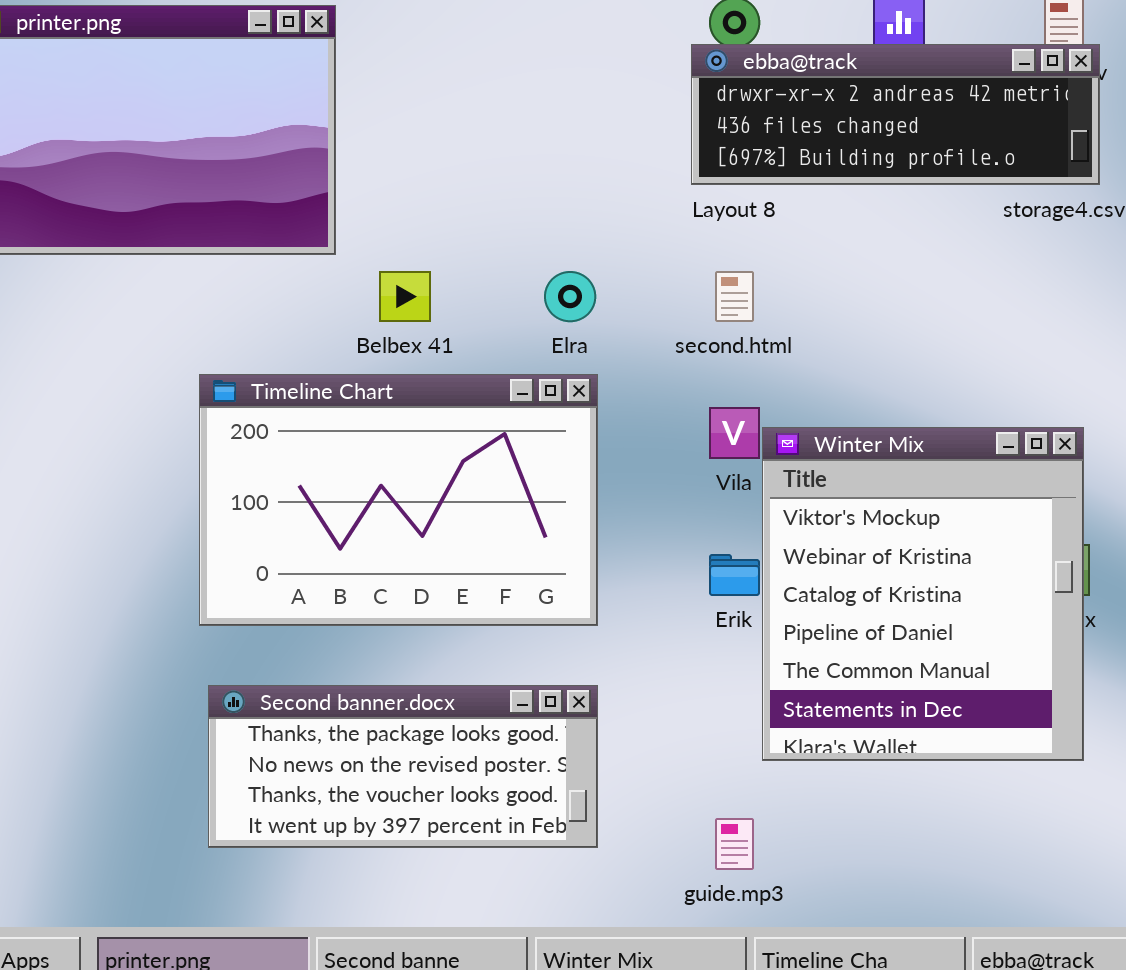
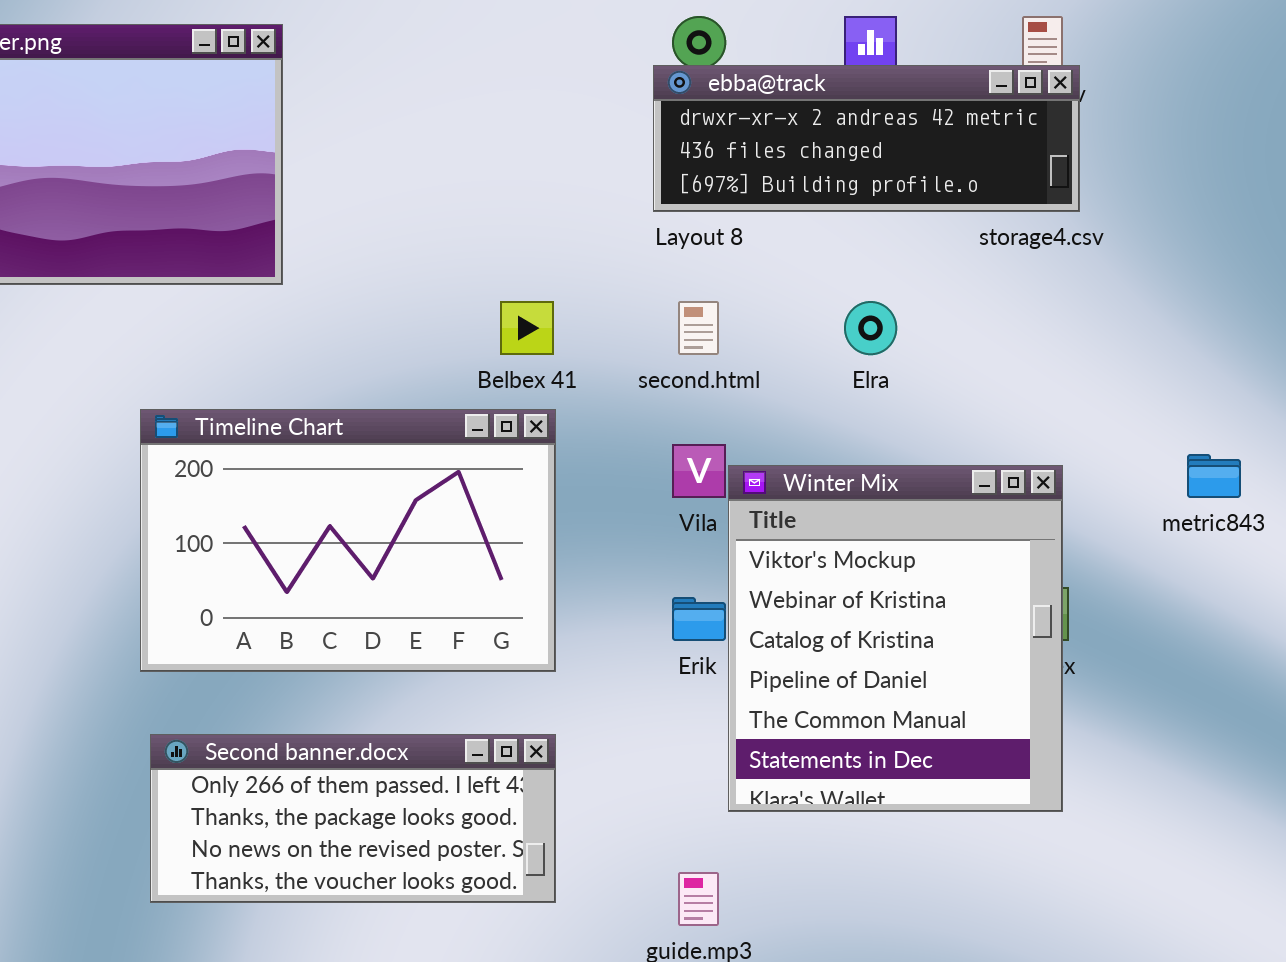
Belbex 41: [379,271,431,322] -> [500,301,554,355], moved
Elra: [544,271,596,322] -> [844,301,897,355], moved
Second banner.docx: [208,685,598,848] -> [150,734,556,903], scrolled up 1 row

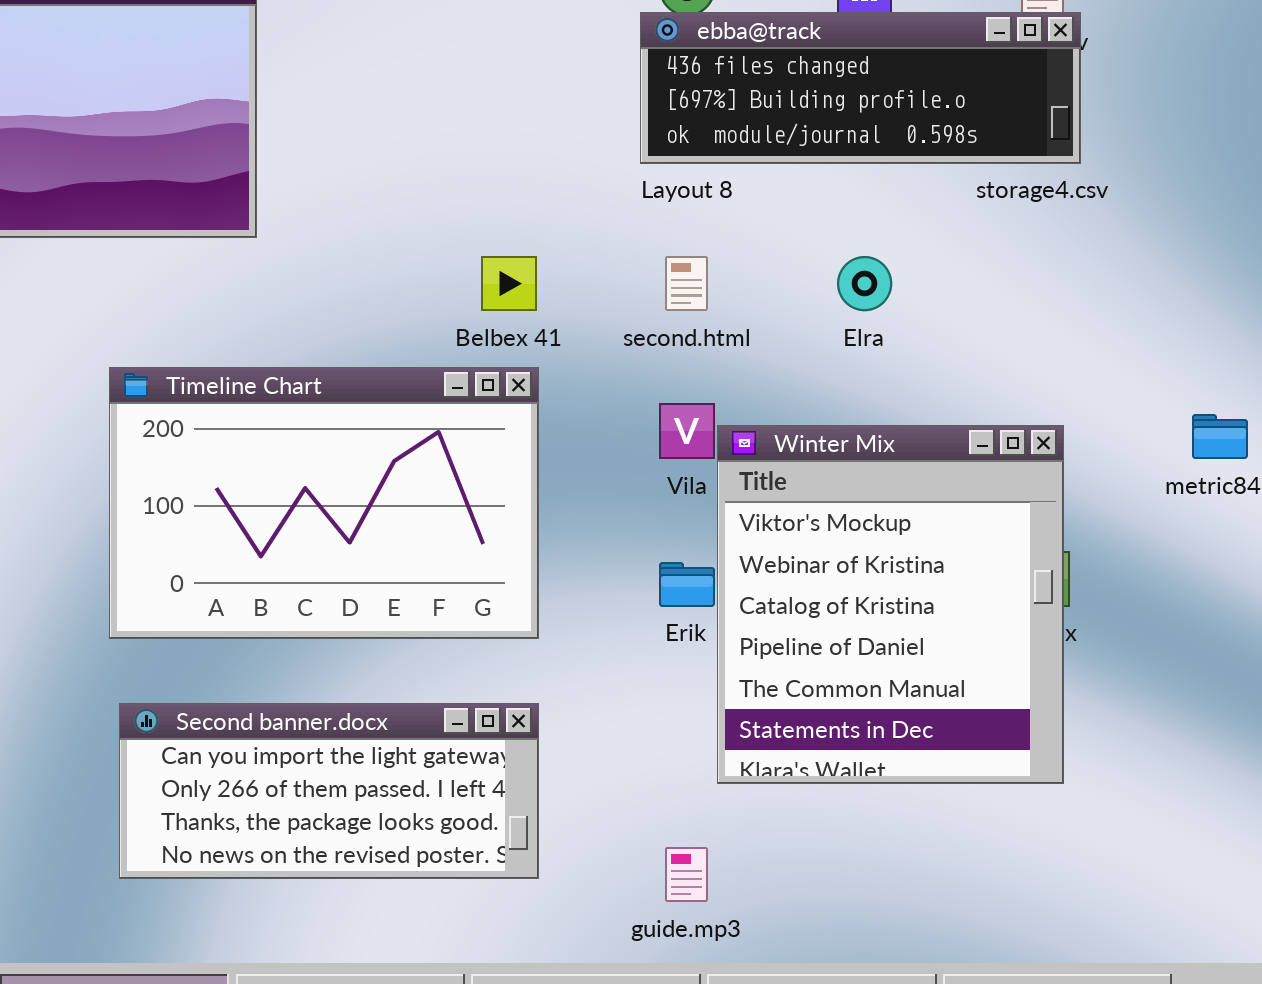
ebba@track: [653,65,1080,212] -> [640,12,1081,164], scrolled down 1 row
Second banner.docx: [150,734,556,903] -> [119,703,539,879], scrolled up 1 row

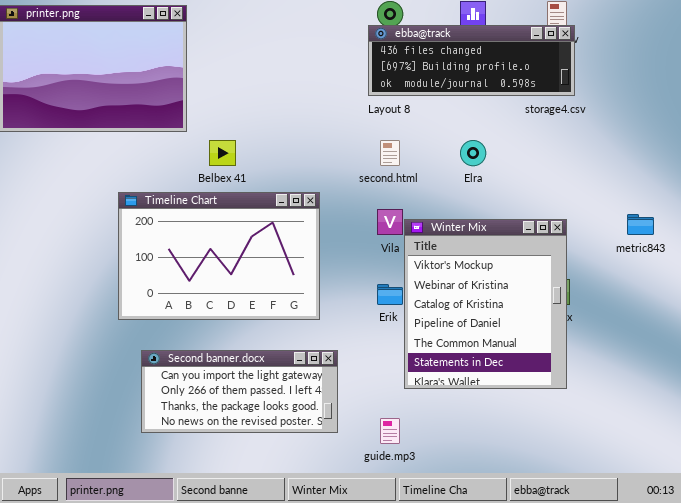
Belbex 41: [481,256,537,311] -> [209,140,236,166], moved
Second banner.docx: [119,703,539,879] -> [141,350,338,433], moved

